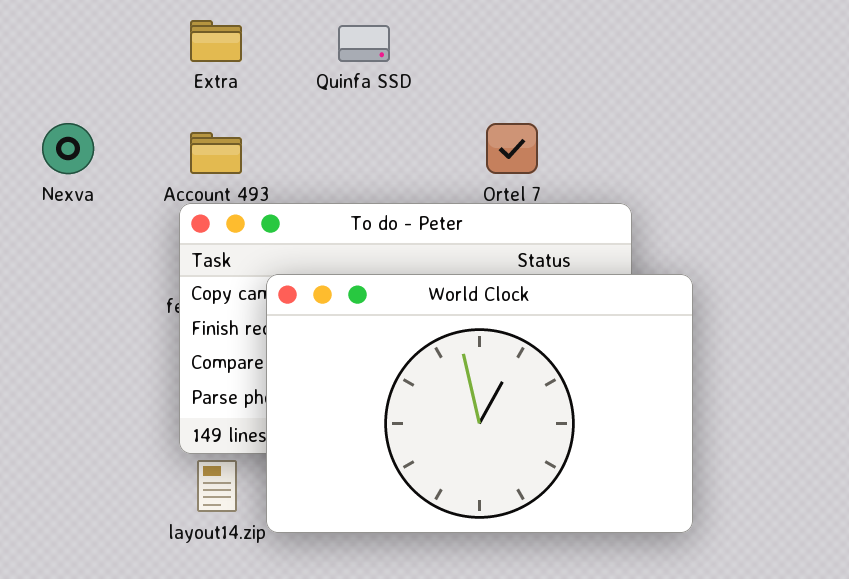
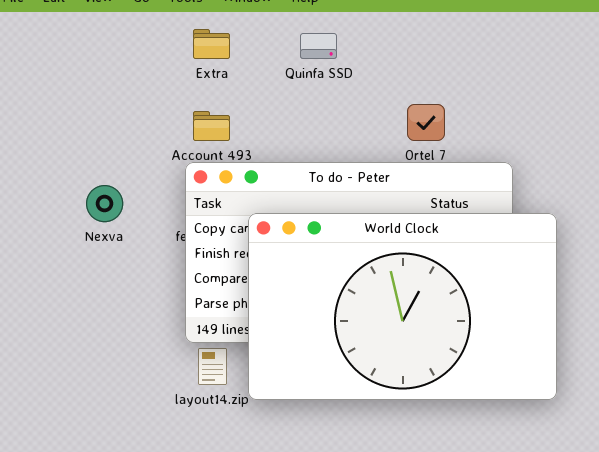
Nexva: [42,123,94,174] -> [86,185,123,222], moved

